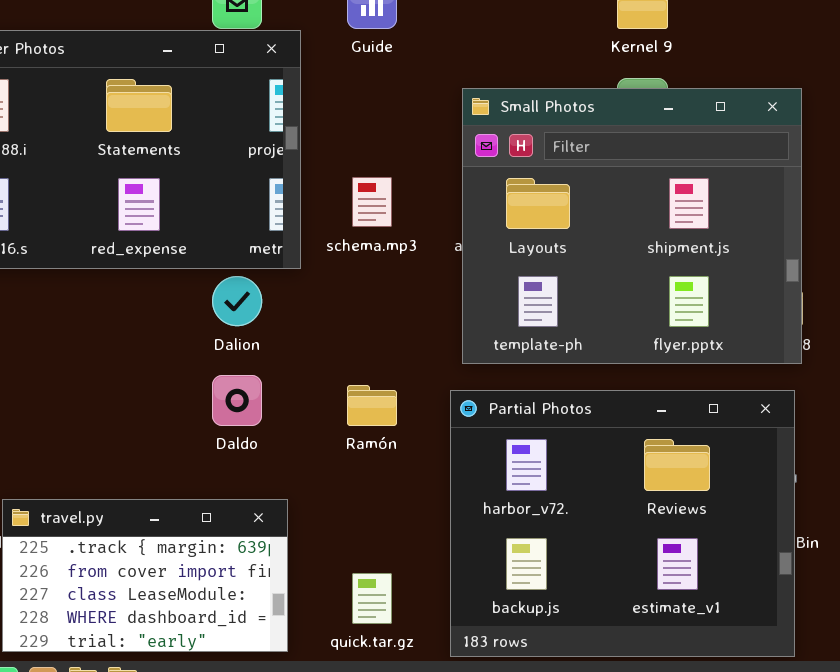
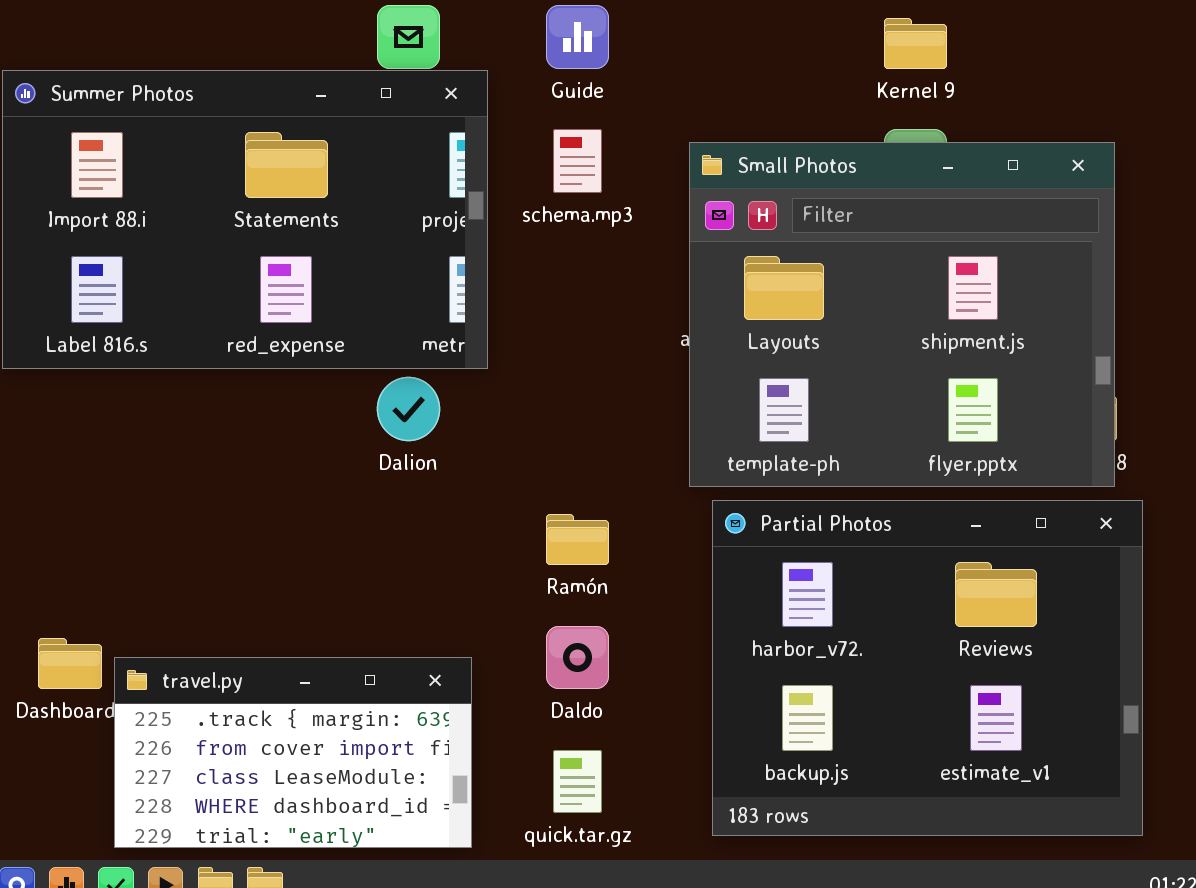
schema.mp3: [352,177,392,227] -> [553,129,602,193], moved
Daldo: [212,375,262,426] -> [546,626,609,689], moved
Partial Photos: [450,390,795,657] -> [712,500,1143,836], moved

